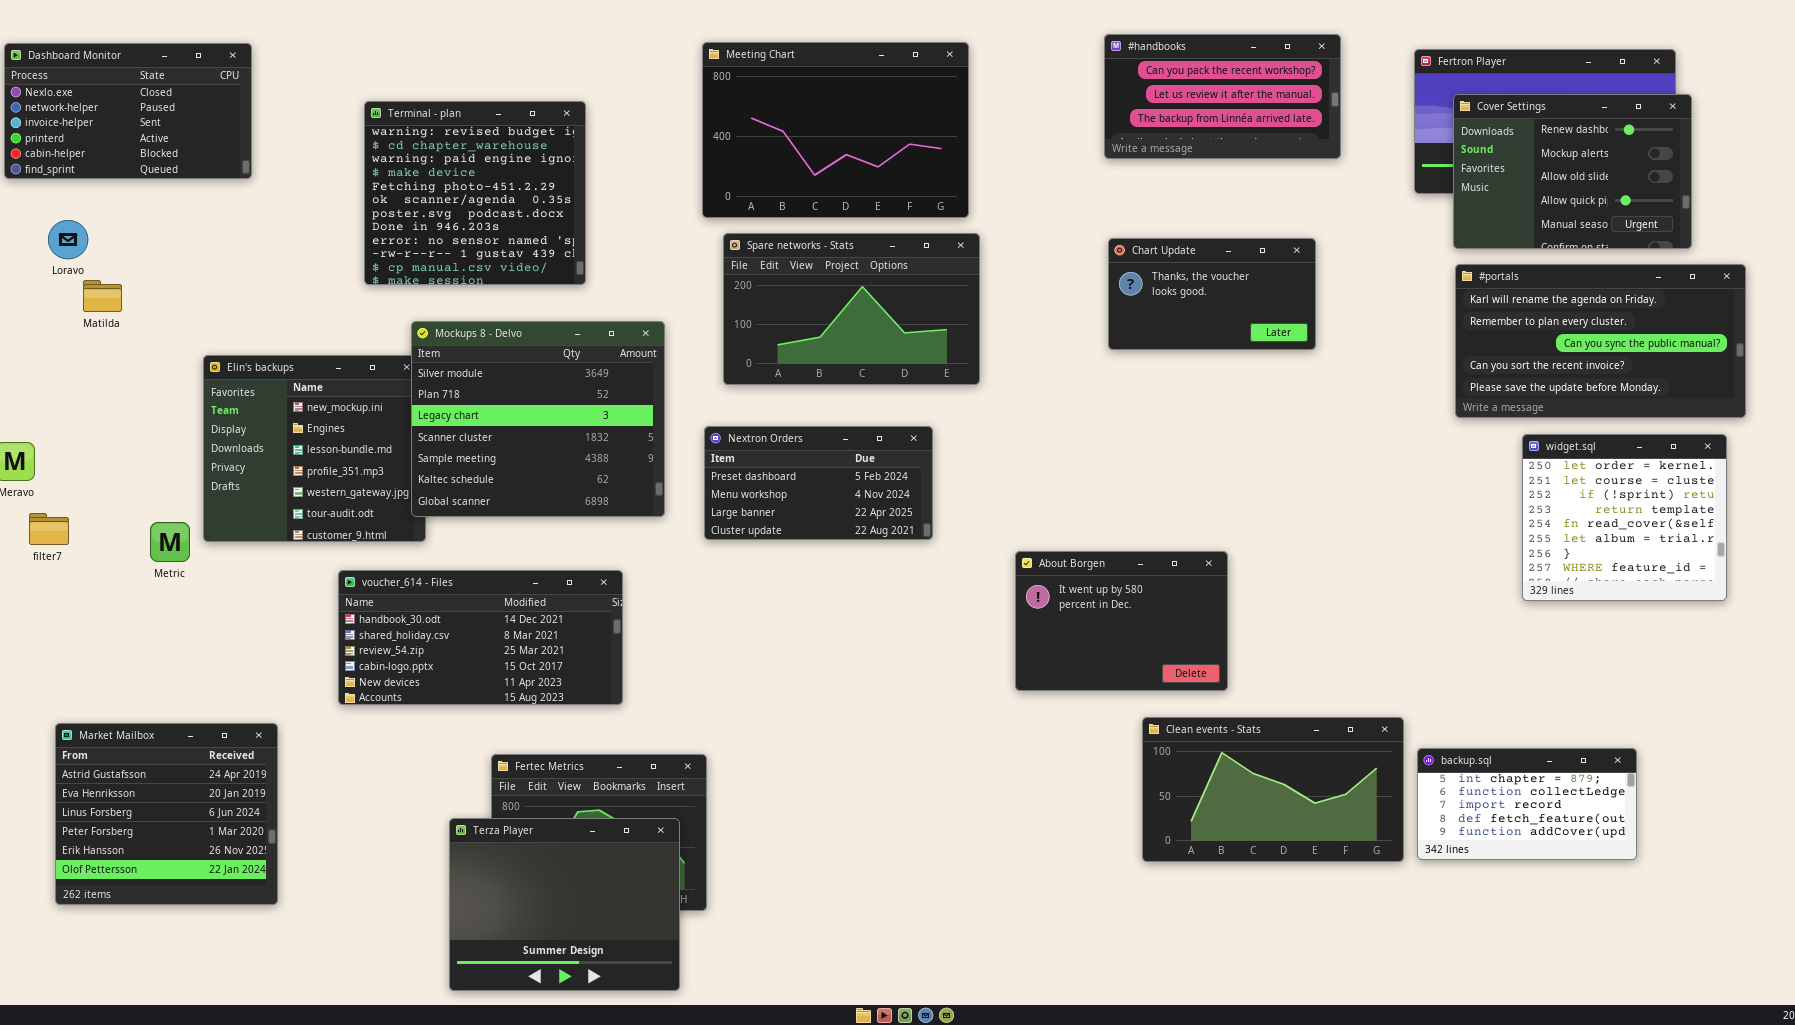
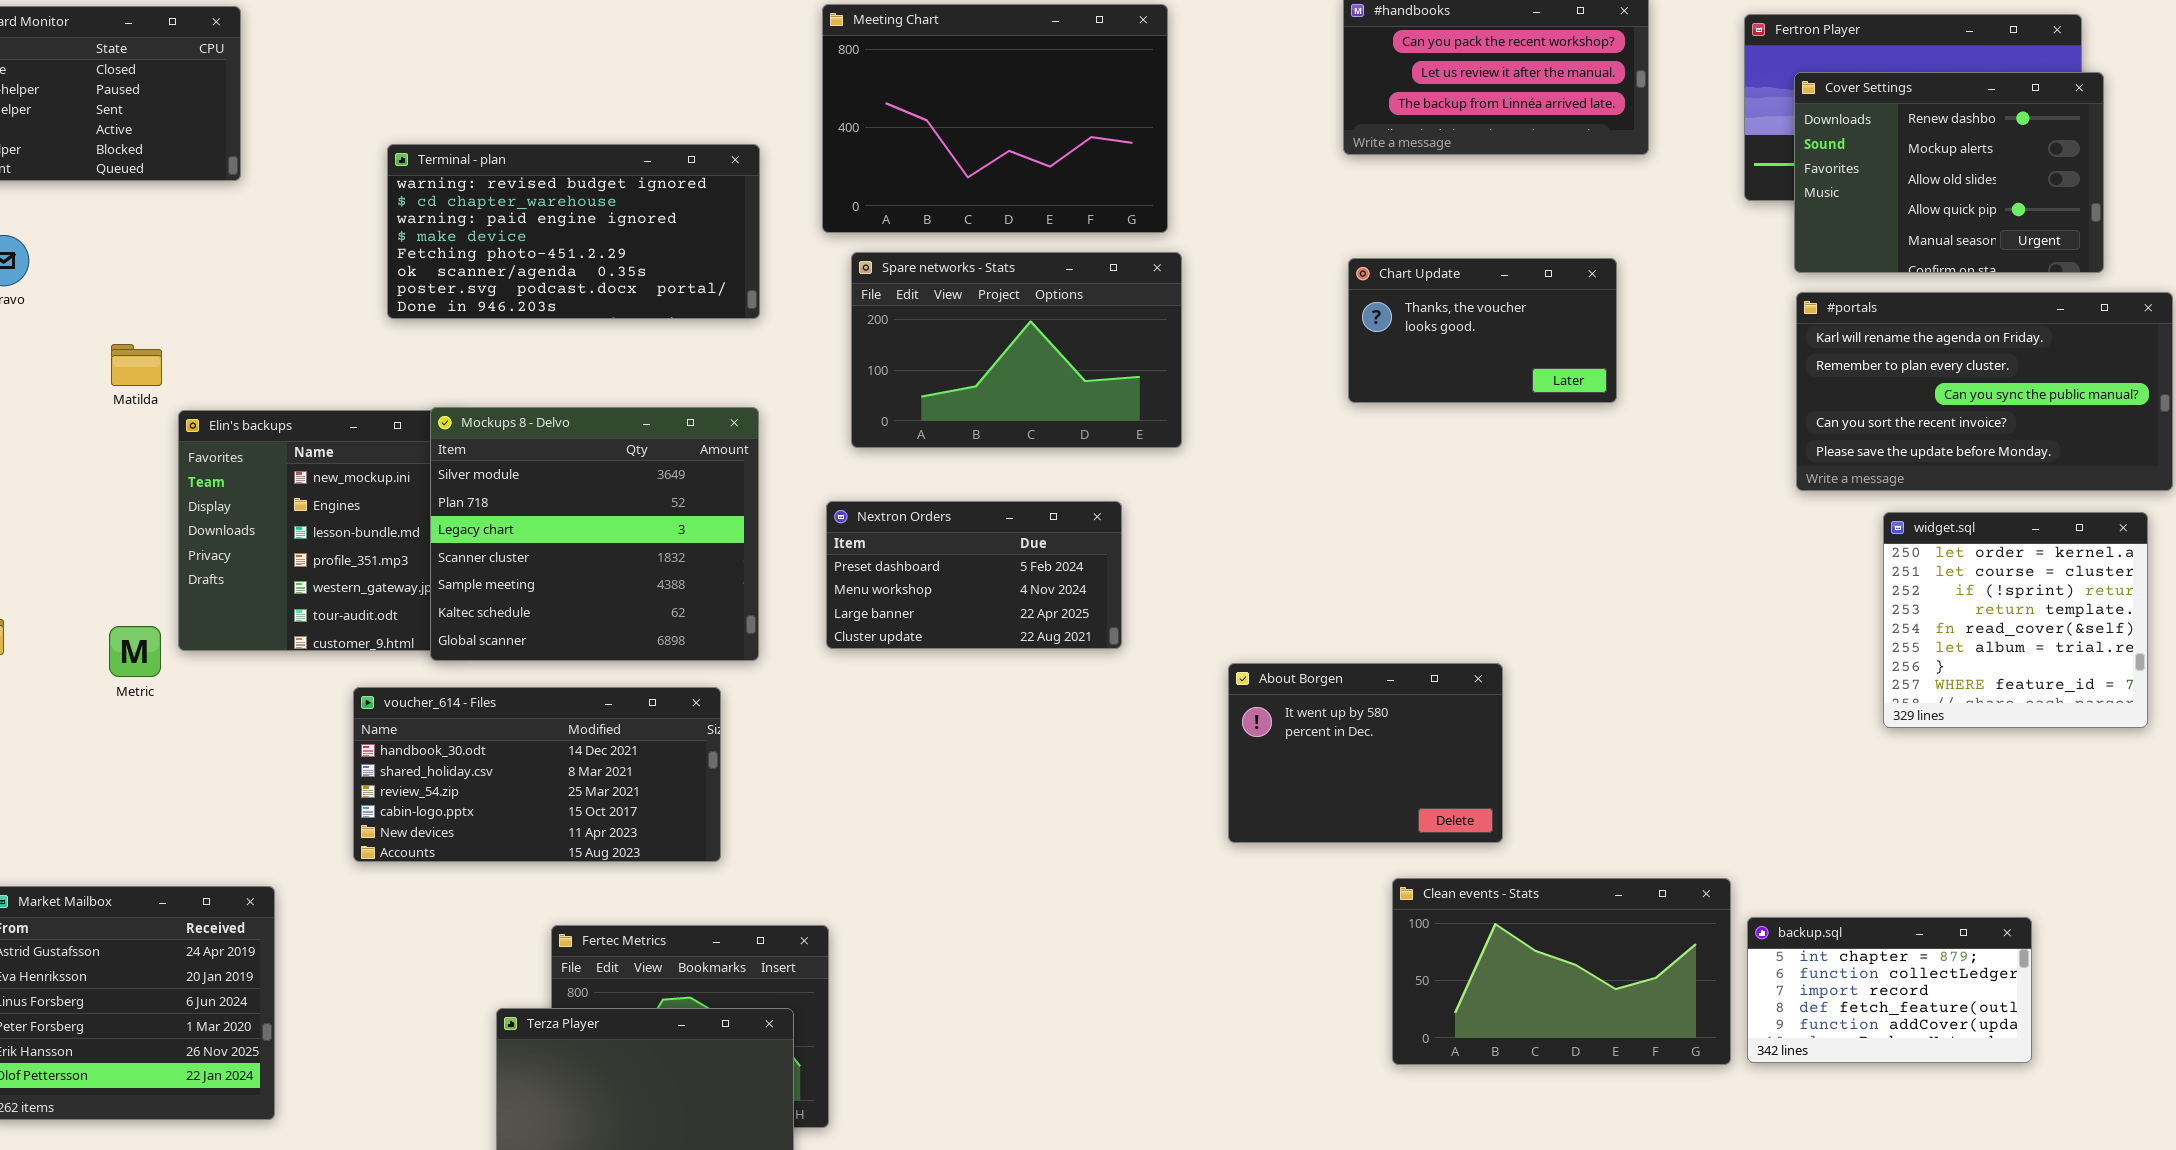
Terminal - plan: [364,101,586,285] -> [387,144,760,319], resized
Matilda: [83,280,122,312] -> [111,344,162,386], moved
Mockups 8 - Delvo: [411,321,665,517] -> [430,407,759,661], moved

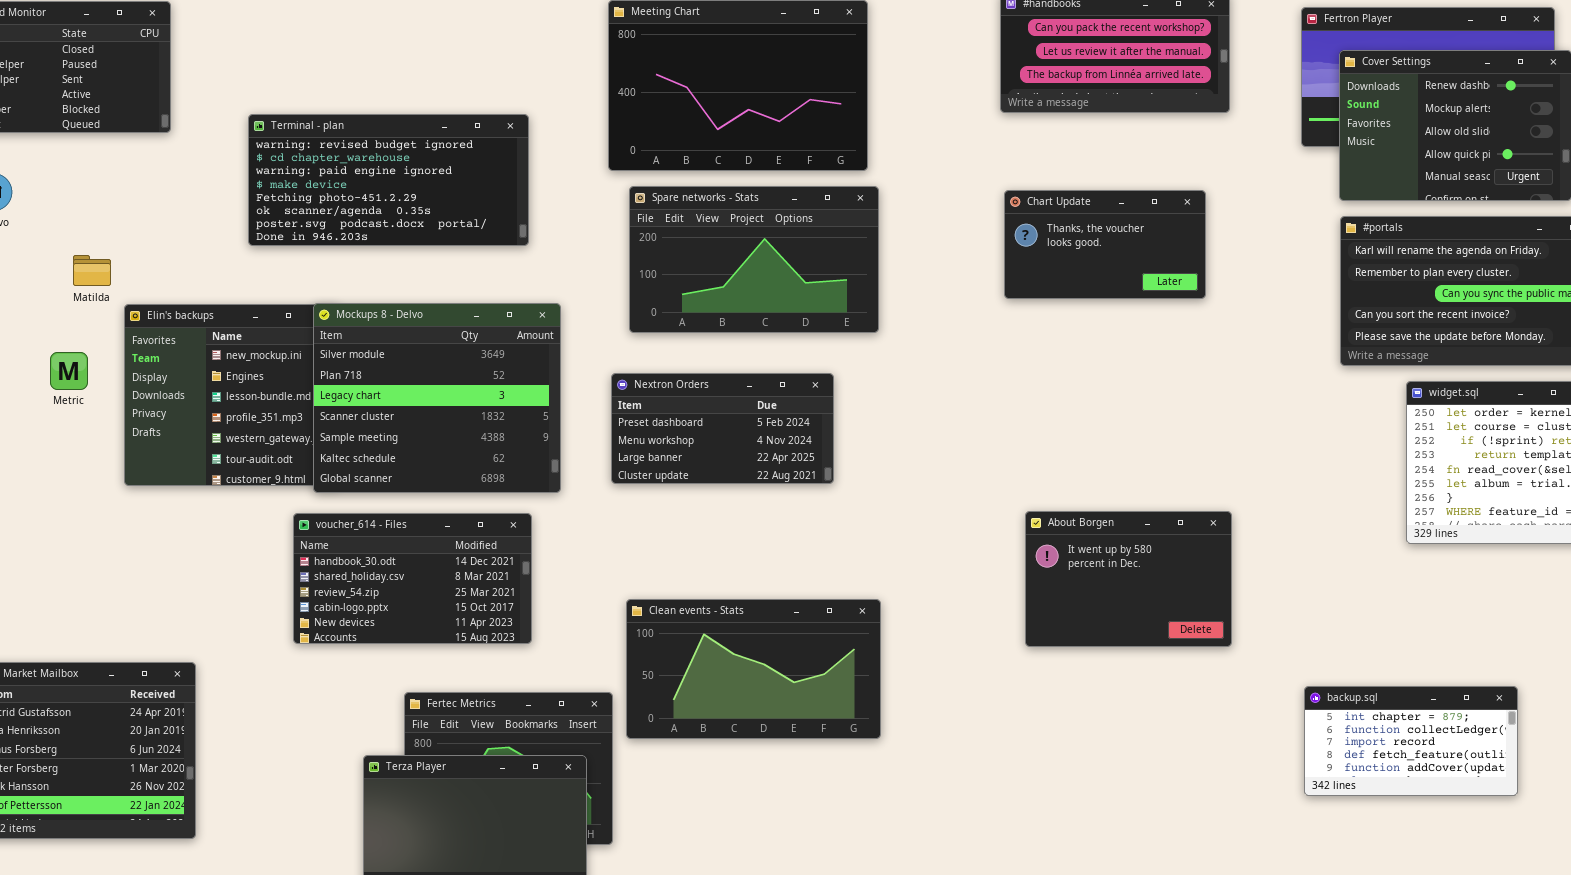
Terminal - plan: [387,144,760,319] -> [248,114,529,246], moved
Metric: [109,626,161,677] -> [50,352,88,390], moved
About Borgen: [1228,663,1503,843] -> [1025,511,1232,647], moved
voucher_614 - Files: [353,687,721,862] -> [293,513,532,644], resized
Clean events - Stats: [1392,878,1731,1065] -> [626,599,881,739], moved

